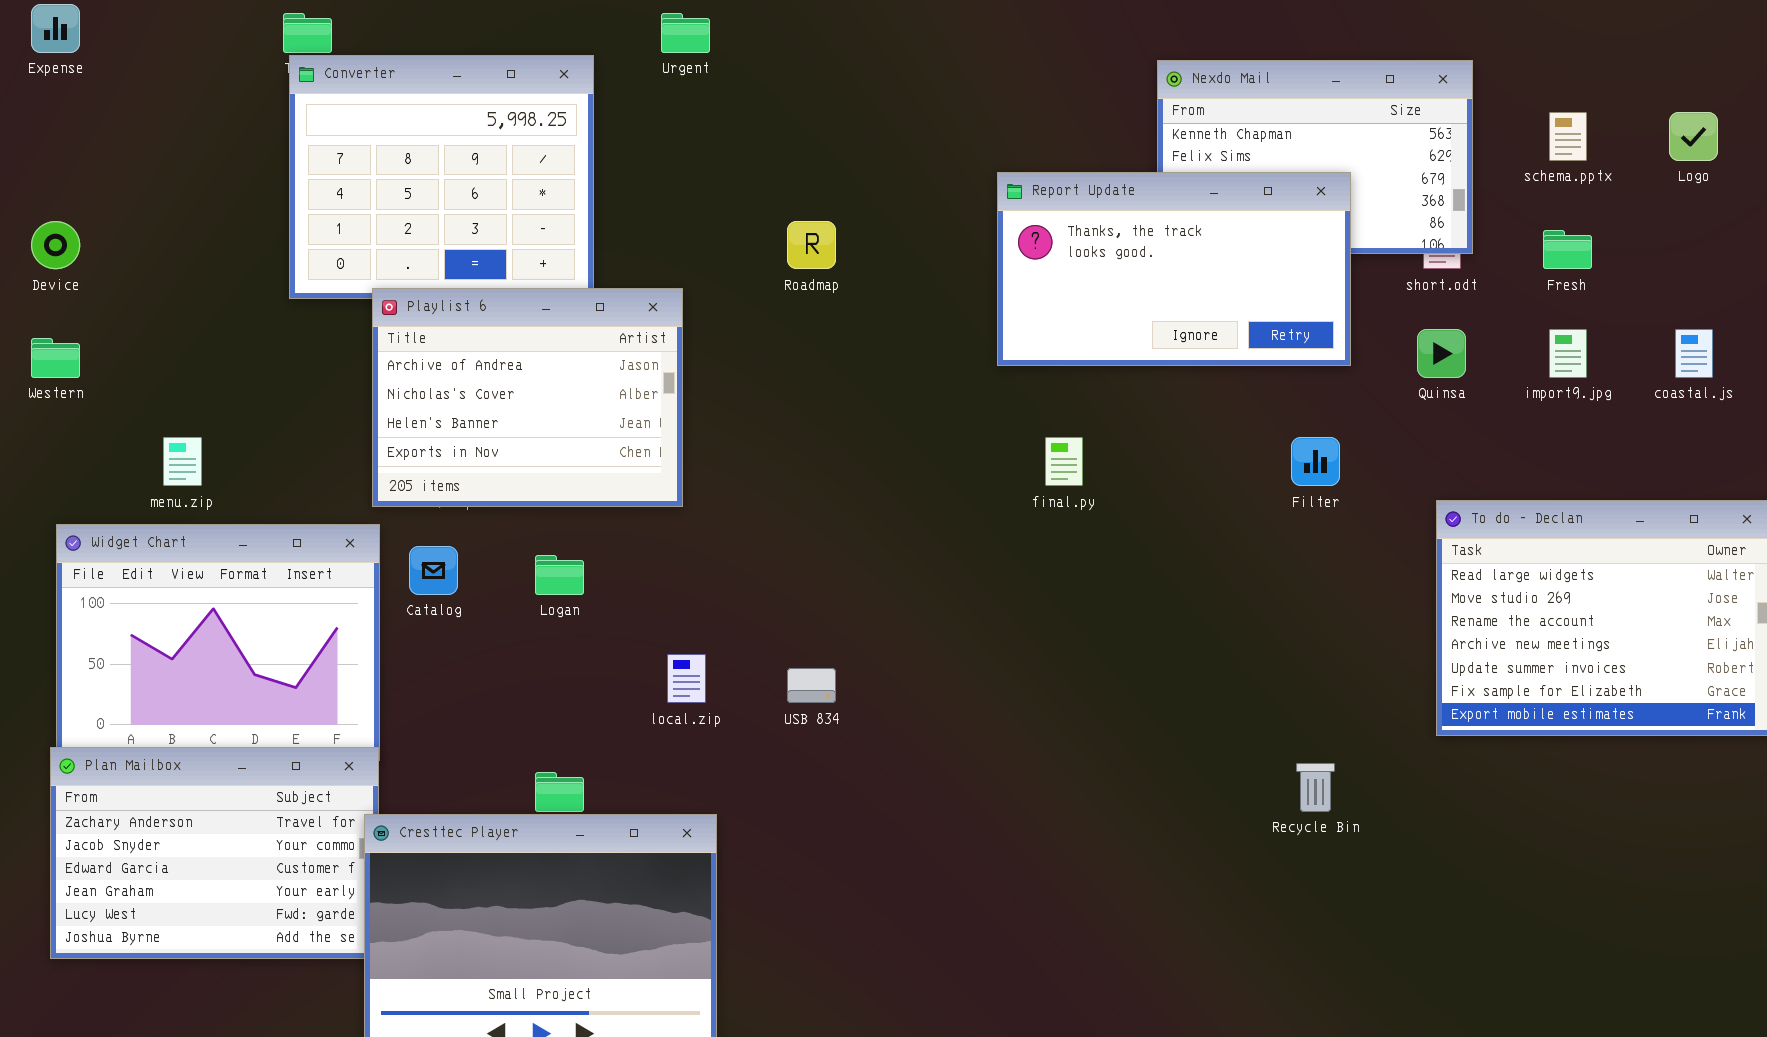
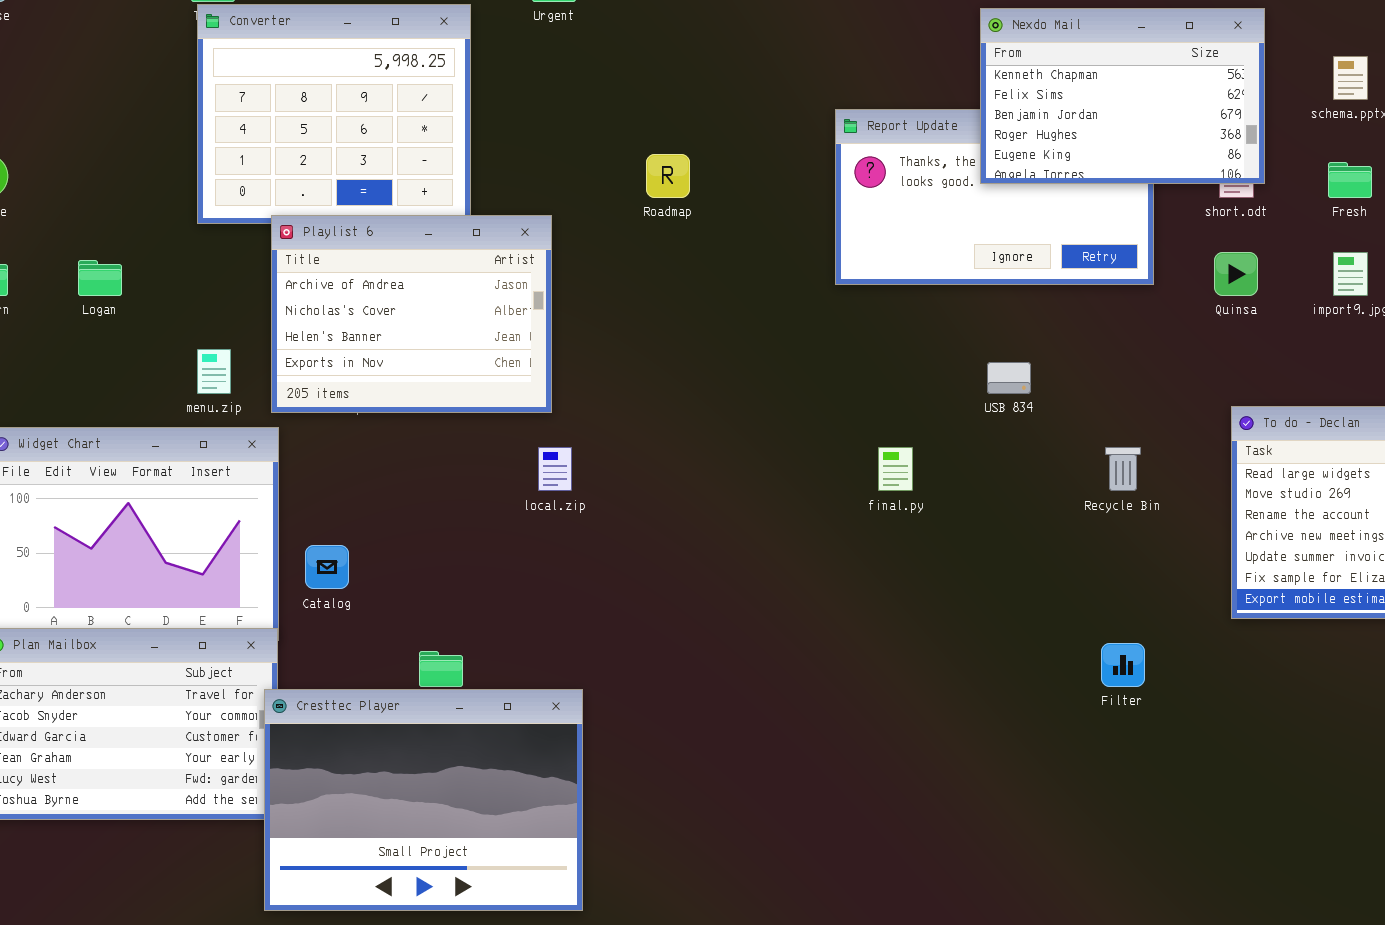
Nexdo Mail: [1157,60,1473,254] -> [980,8,1265,184], raised
menu.zip: [163,437,202,486] -> [197,349,231,394], moved
final.py: [1045,437,1083,486] -> [878,447,913,491], moved
Filter: [1291,437,1340,486] -> [1101,643,1145,687], moved
Catalog: [409,546,458,595] -> [305,545,349,589], moved
Logan: [535,555,584,595] -> [78,260,122,296], moved
local.zip: [667,654,706,703] -> [538,447,572,491], moved
USB 834: [787,668,836,703] -> [987,362,1031,394], moved
Recycle Bin: [1296,763,1335,812] -> [1105,447,1141,491], moved

